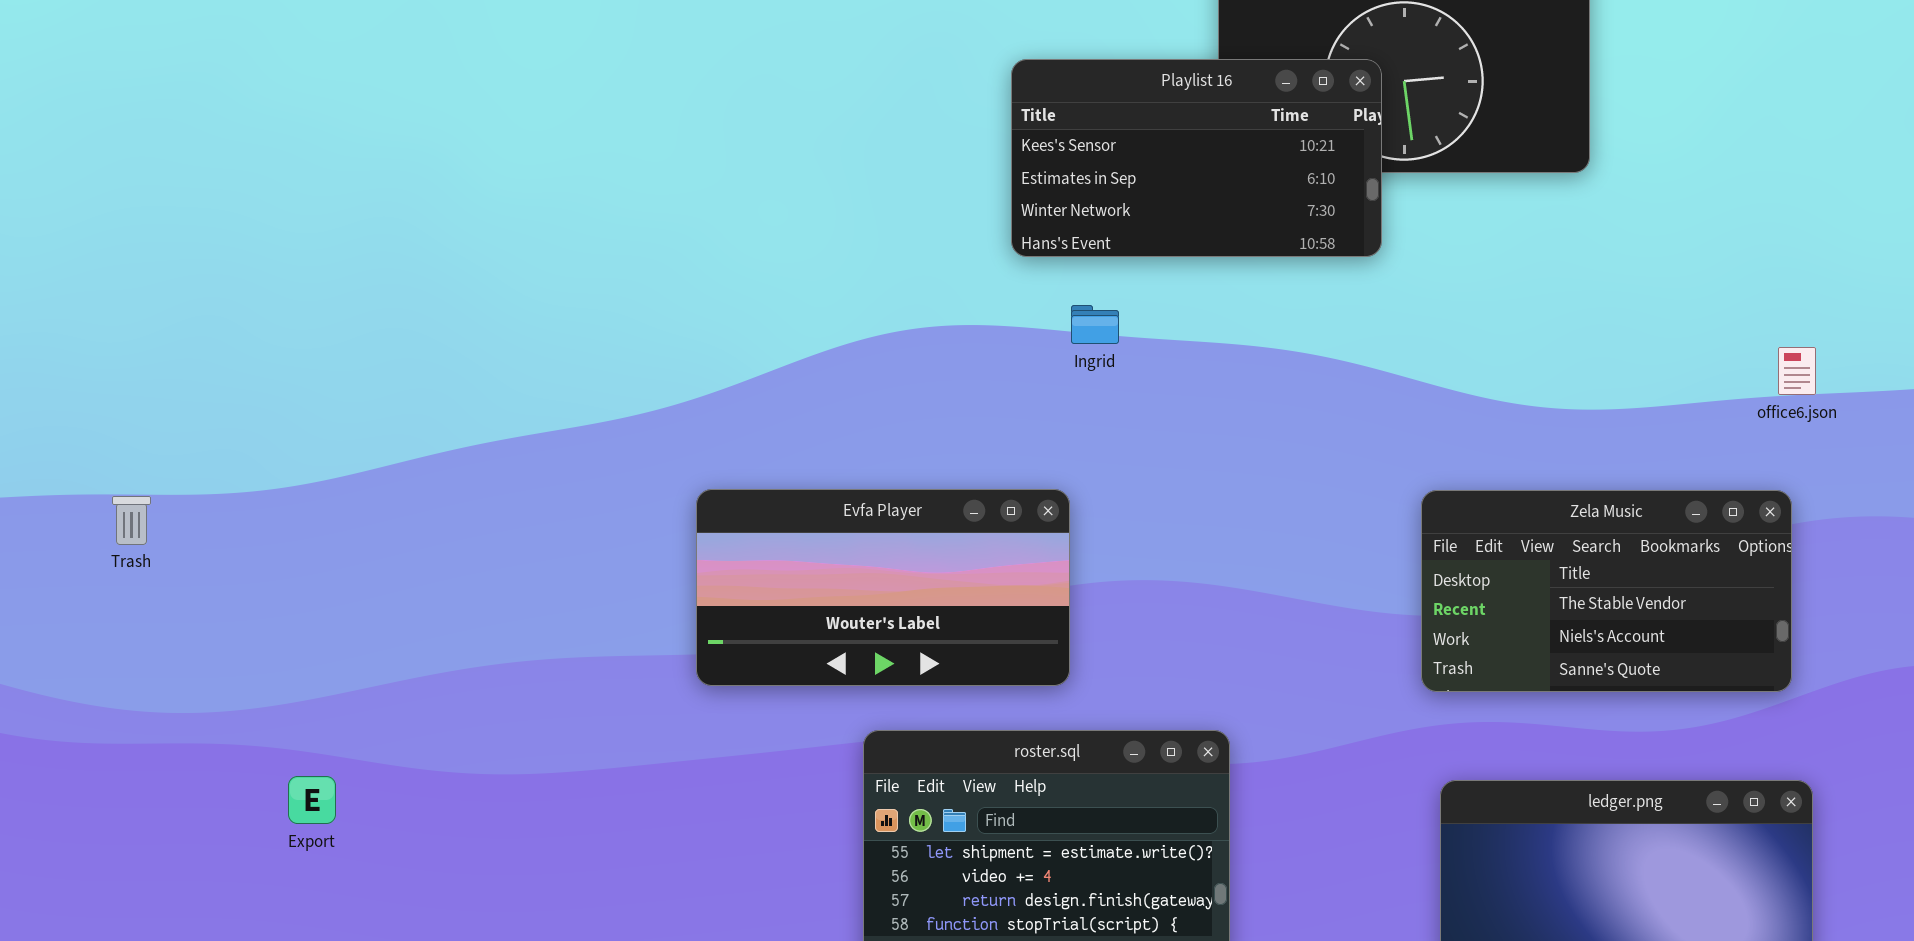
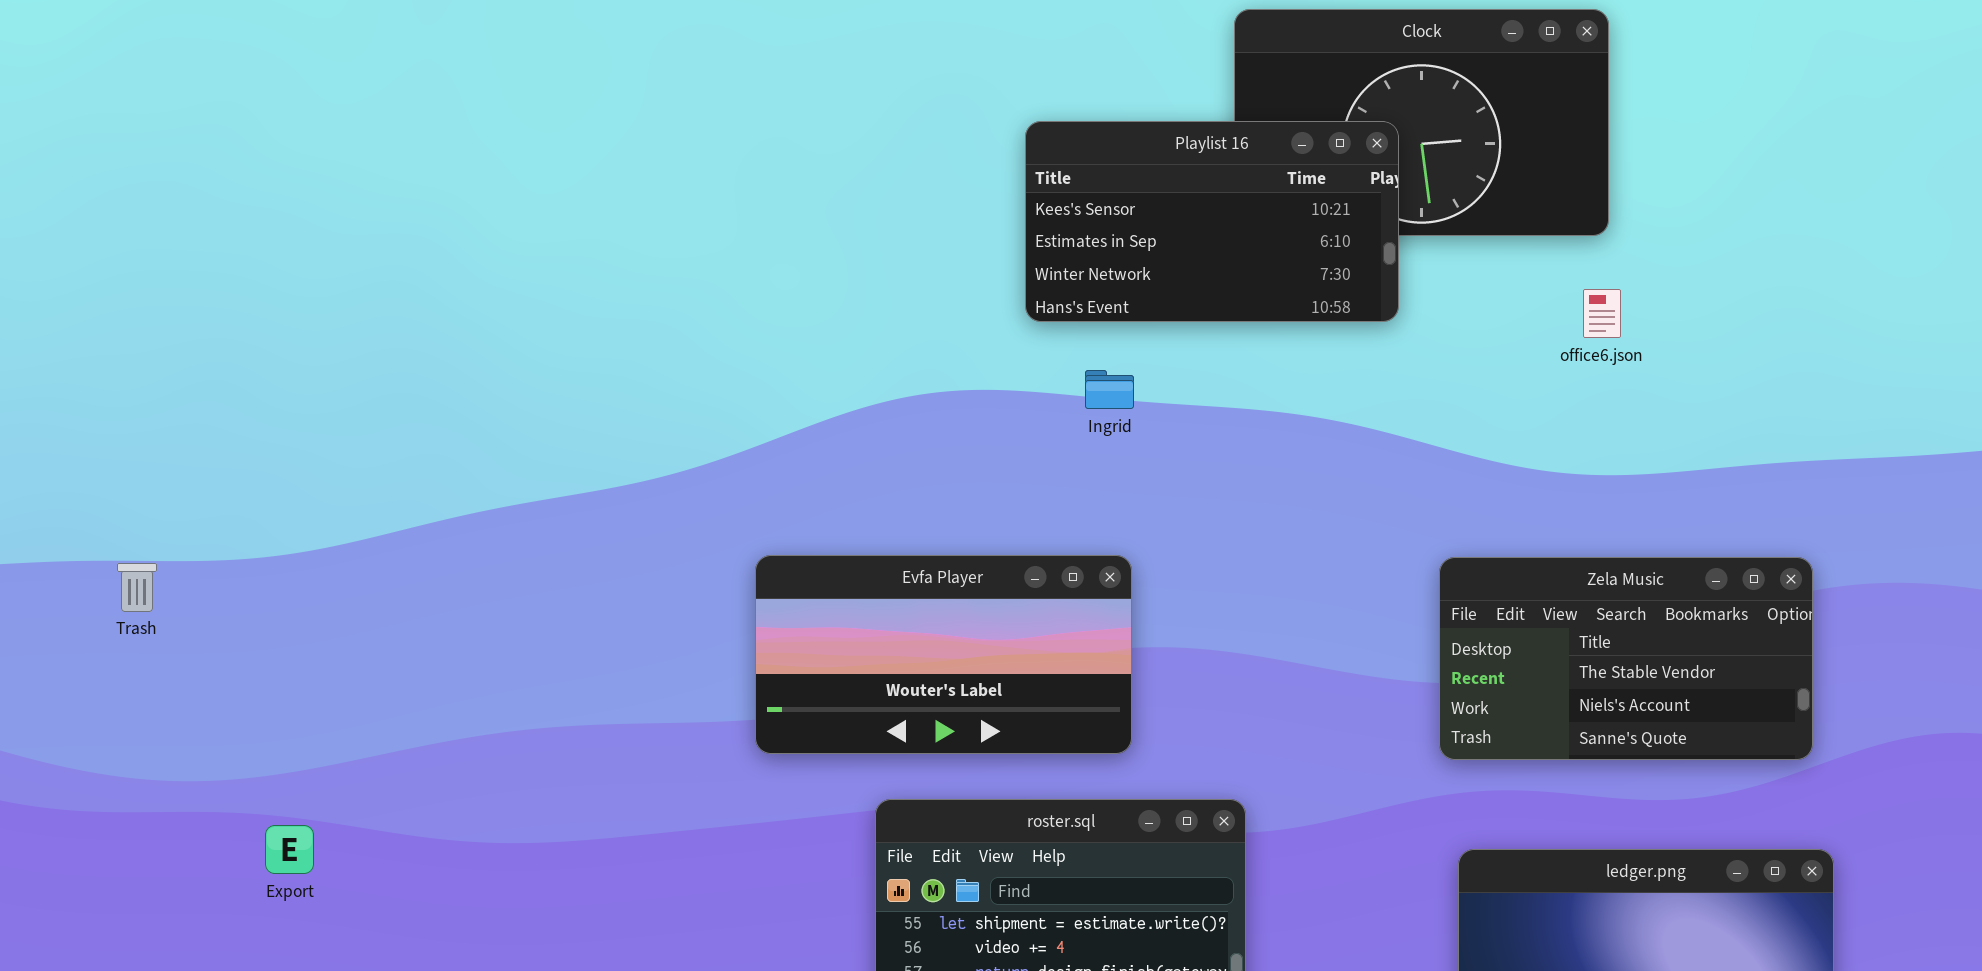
office6.json: [1778,347,1816,395] -> [1583,289,1621,338], moved
Evfa Player: [696,489,1070,686] -> [755,555,1132,754], moved
Export: [288,776,336,824] -> [265,825,314,874], moved

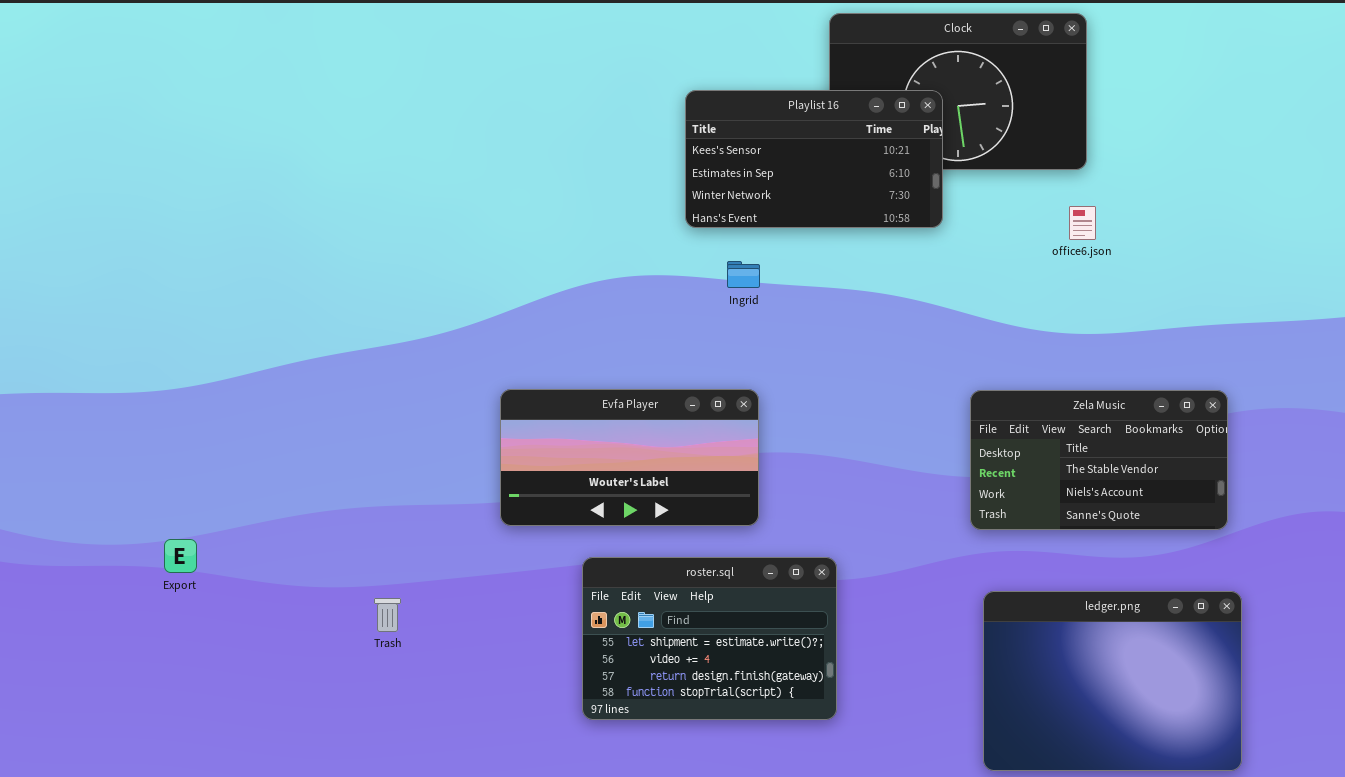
Trash: [117,563,157,612] -> [374,598,401,632], moved
Export: [265,825,314,874] -> [164,539,197,573], moved

